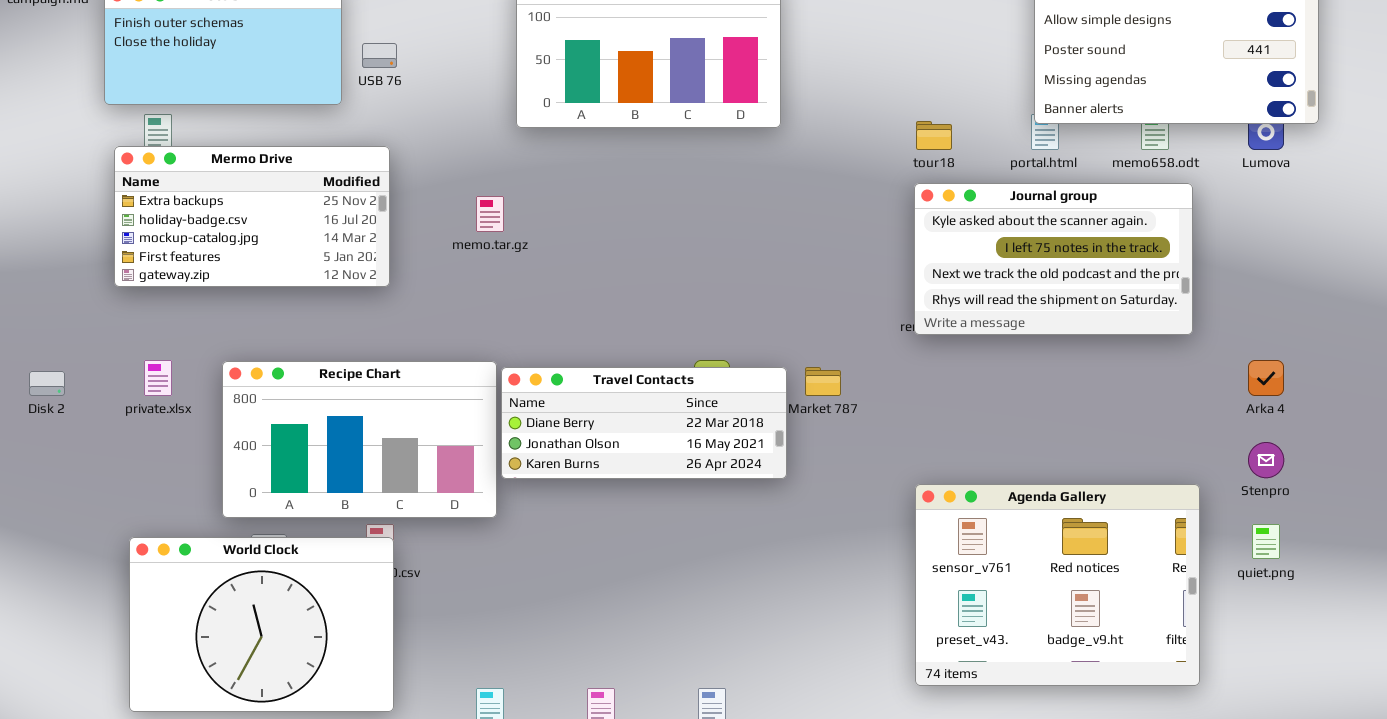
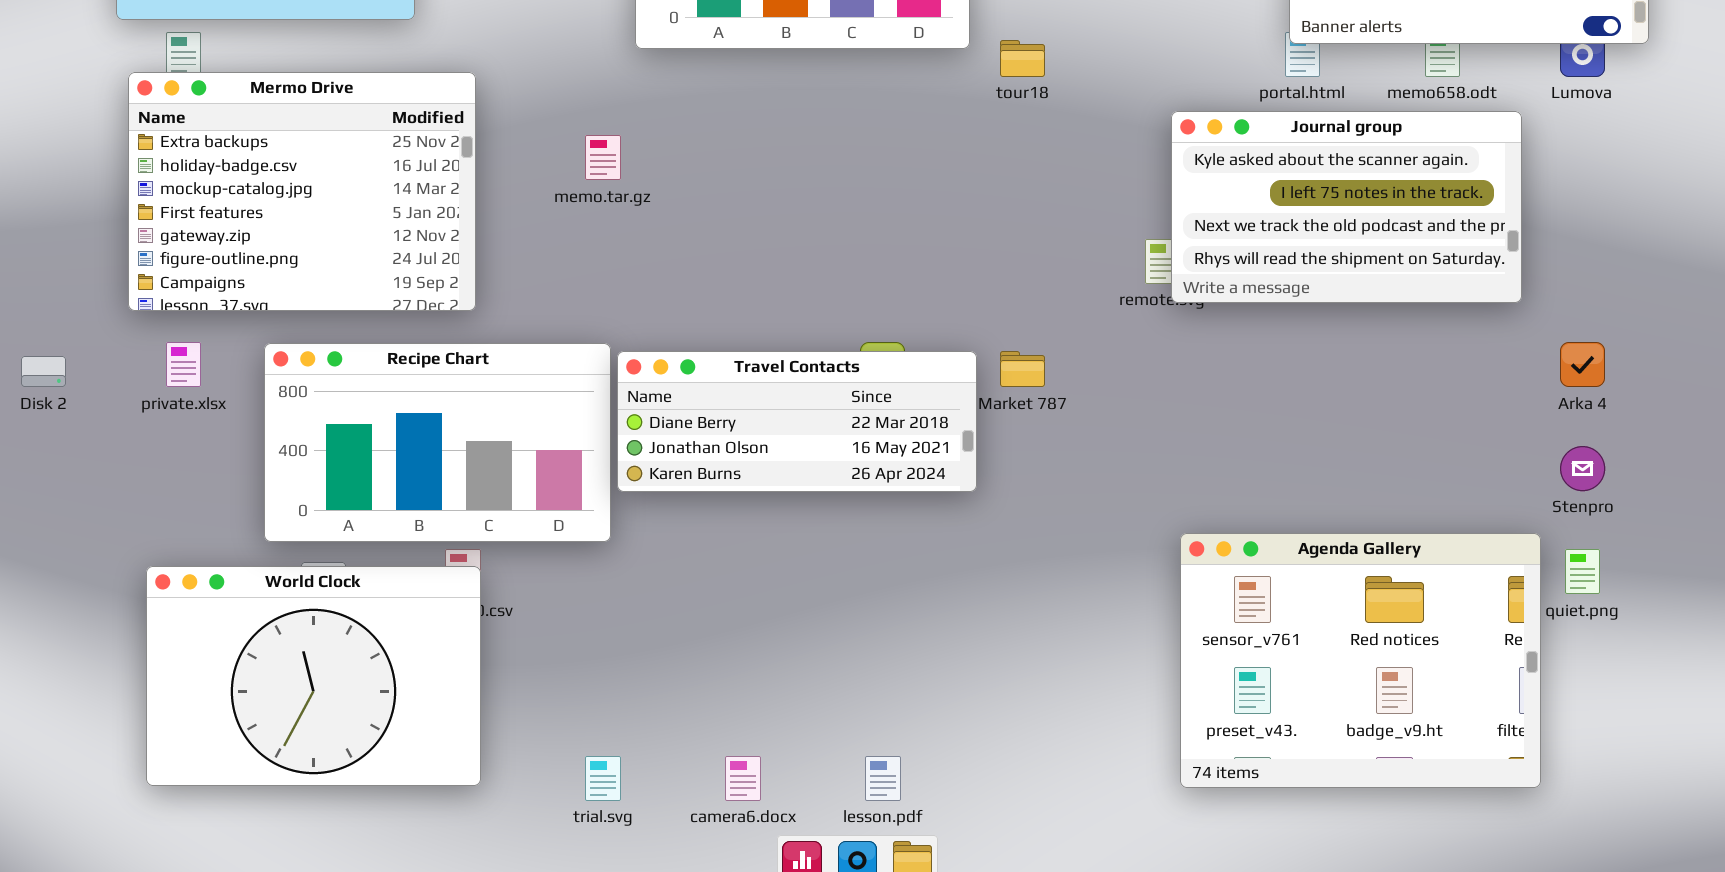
tour18: [916,121,952,150] -> [1000,40,1045,77], moved
Mermo Drive: [114,146,390,287] -> [128,72,476,311], resized
Journal group: [914,183,1193,335] -> [1171,111,1522,303], moved
Agenda Gallery: [915,484,1200,686] -> [1180,533,1541,788], moved

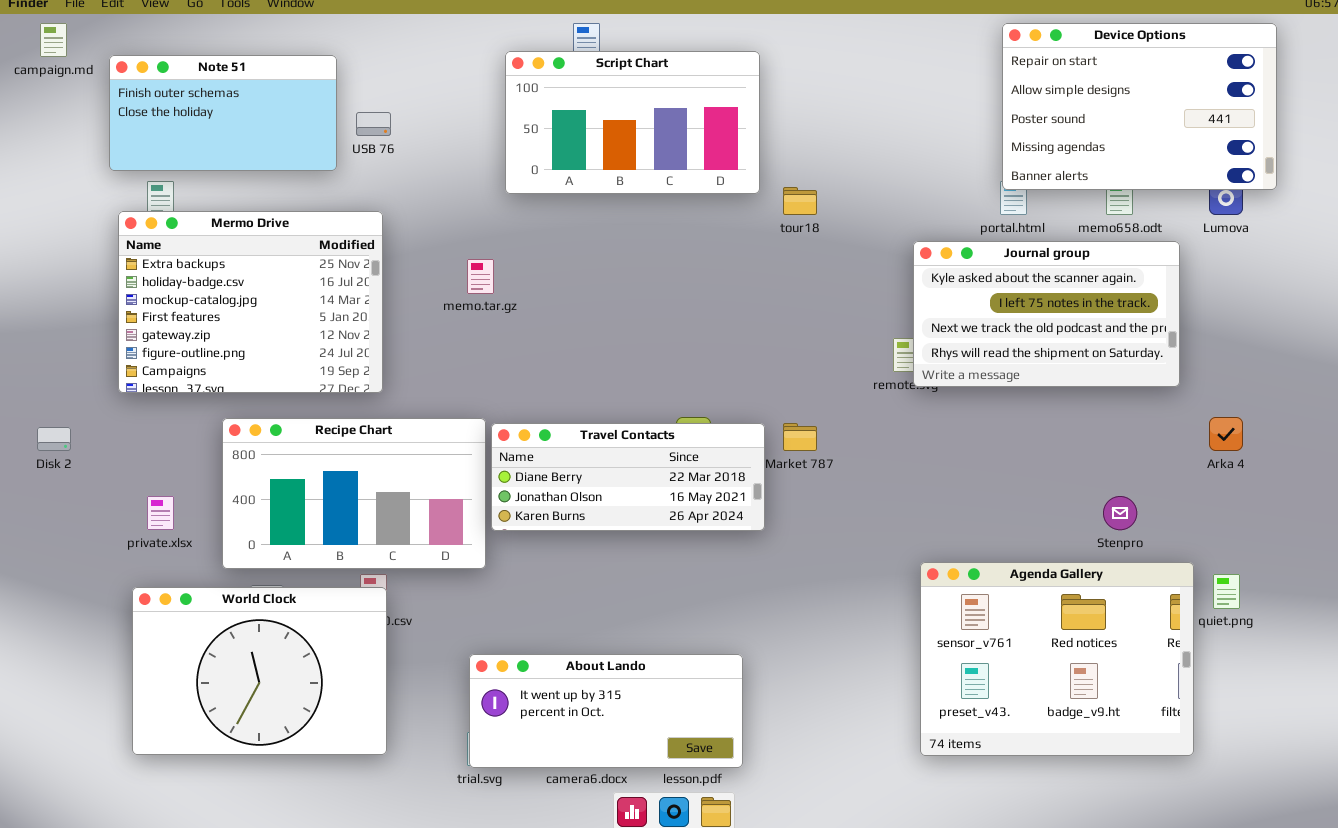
private.xlsx: [166,342,201,387] -> [147,496,174,530], moved
Stenpro: [1560,446,1605,491] -> [1103,496,1137,530], moved
About Lando: none -> [469,654,743,768], opened

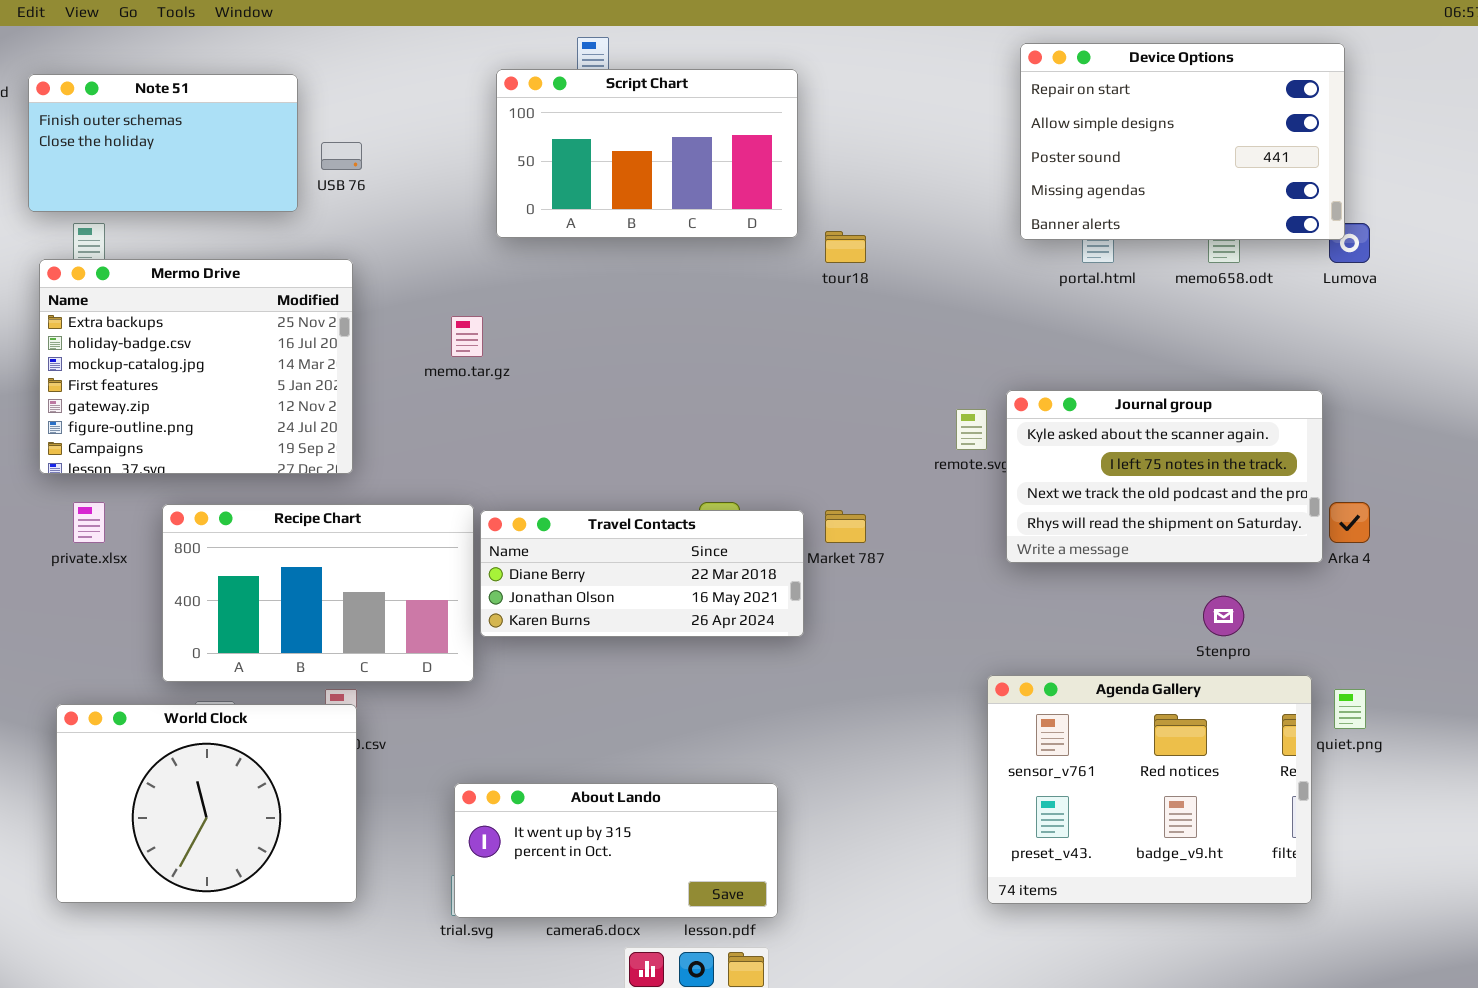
Device Options: [1002,23,1277,190] -> [1020,43,1345,240], moved
Journal group: [913,241,1180,387] -> [1006,390,1323,563], moved
private.xlsx: [147,496,174,530] -> [73,502,105,543], moved

